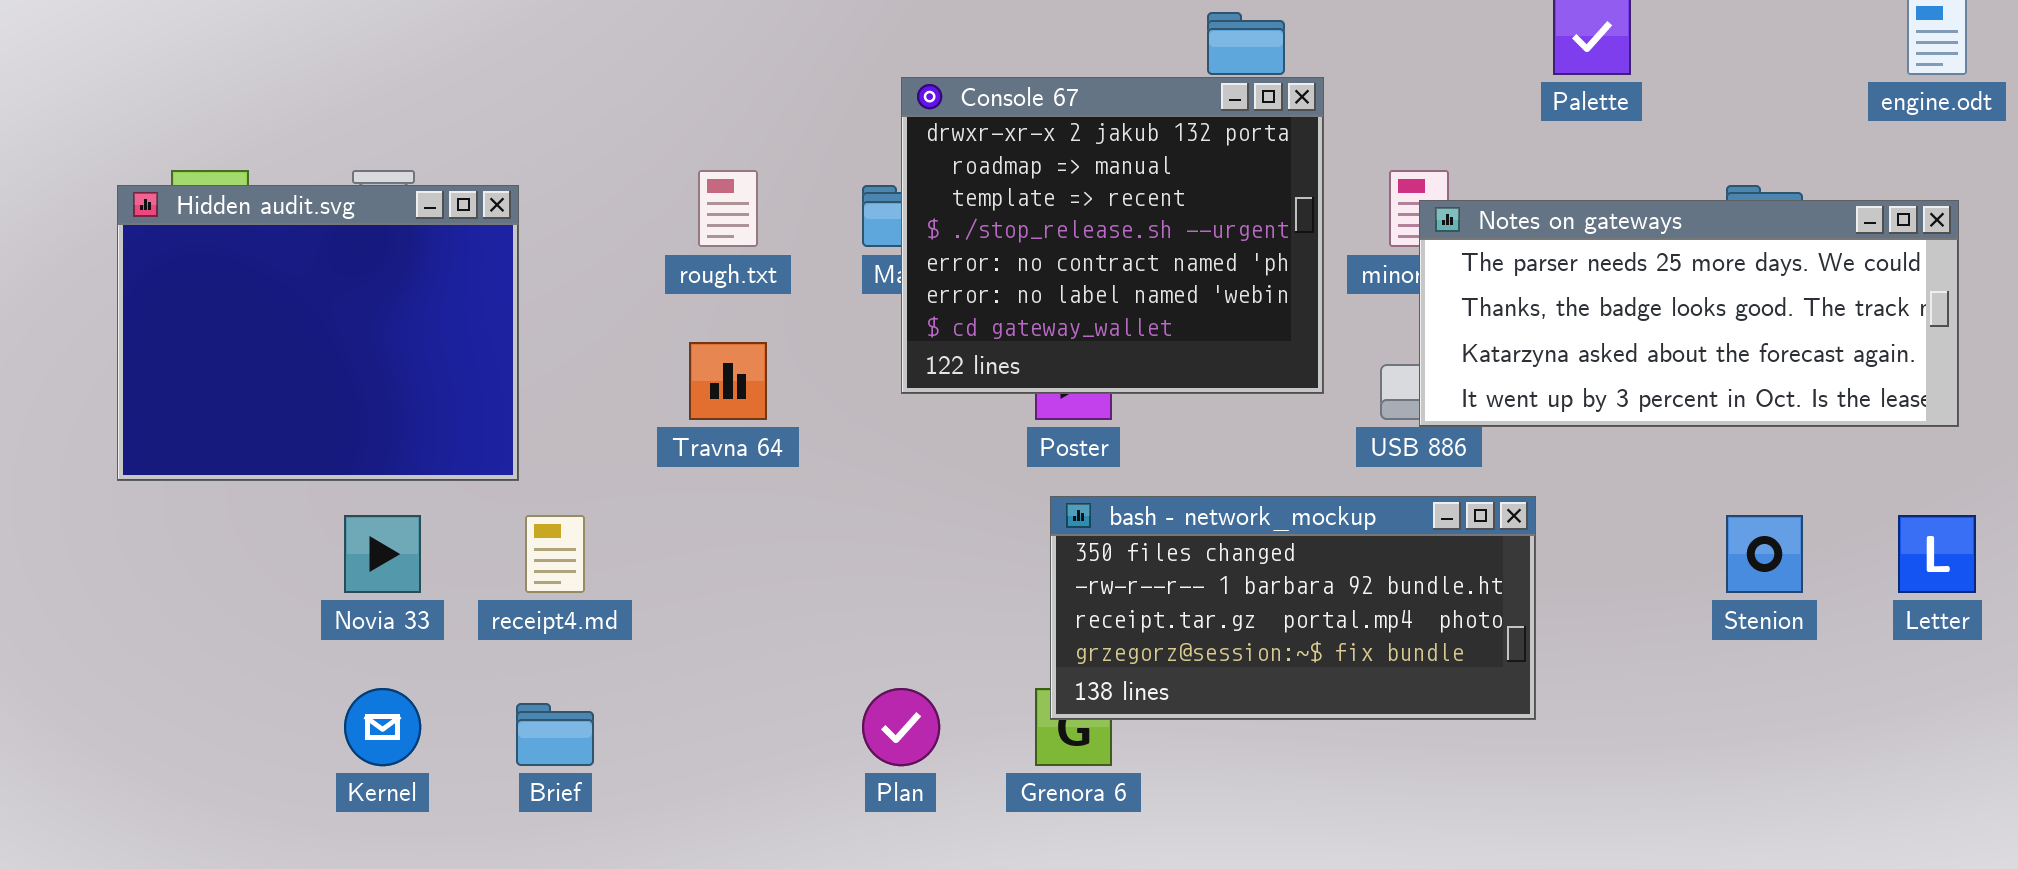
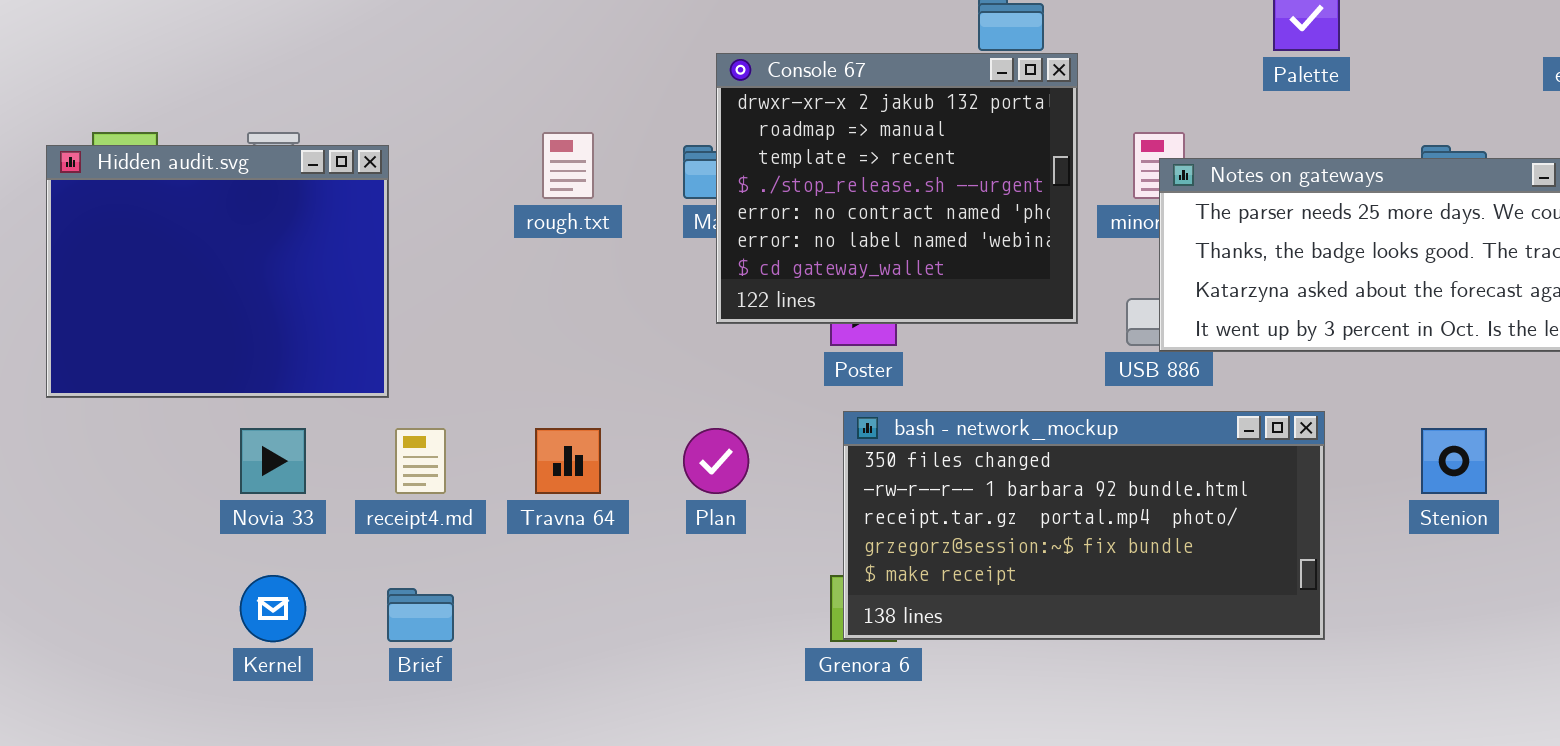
Travna 64: [689,342,767,420] -> [535,428,601,494], moved
bash - network_mockup: [1050,496,1536,720] -> [843,411,1325,640], resized
Plan: [862,688,940,766] -> [683,428,749,494], moved

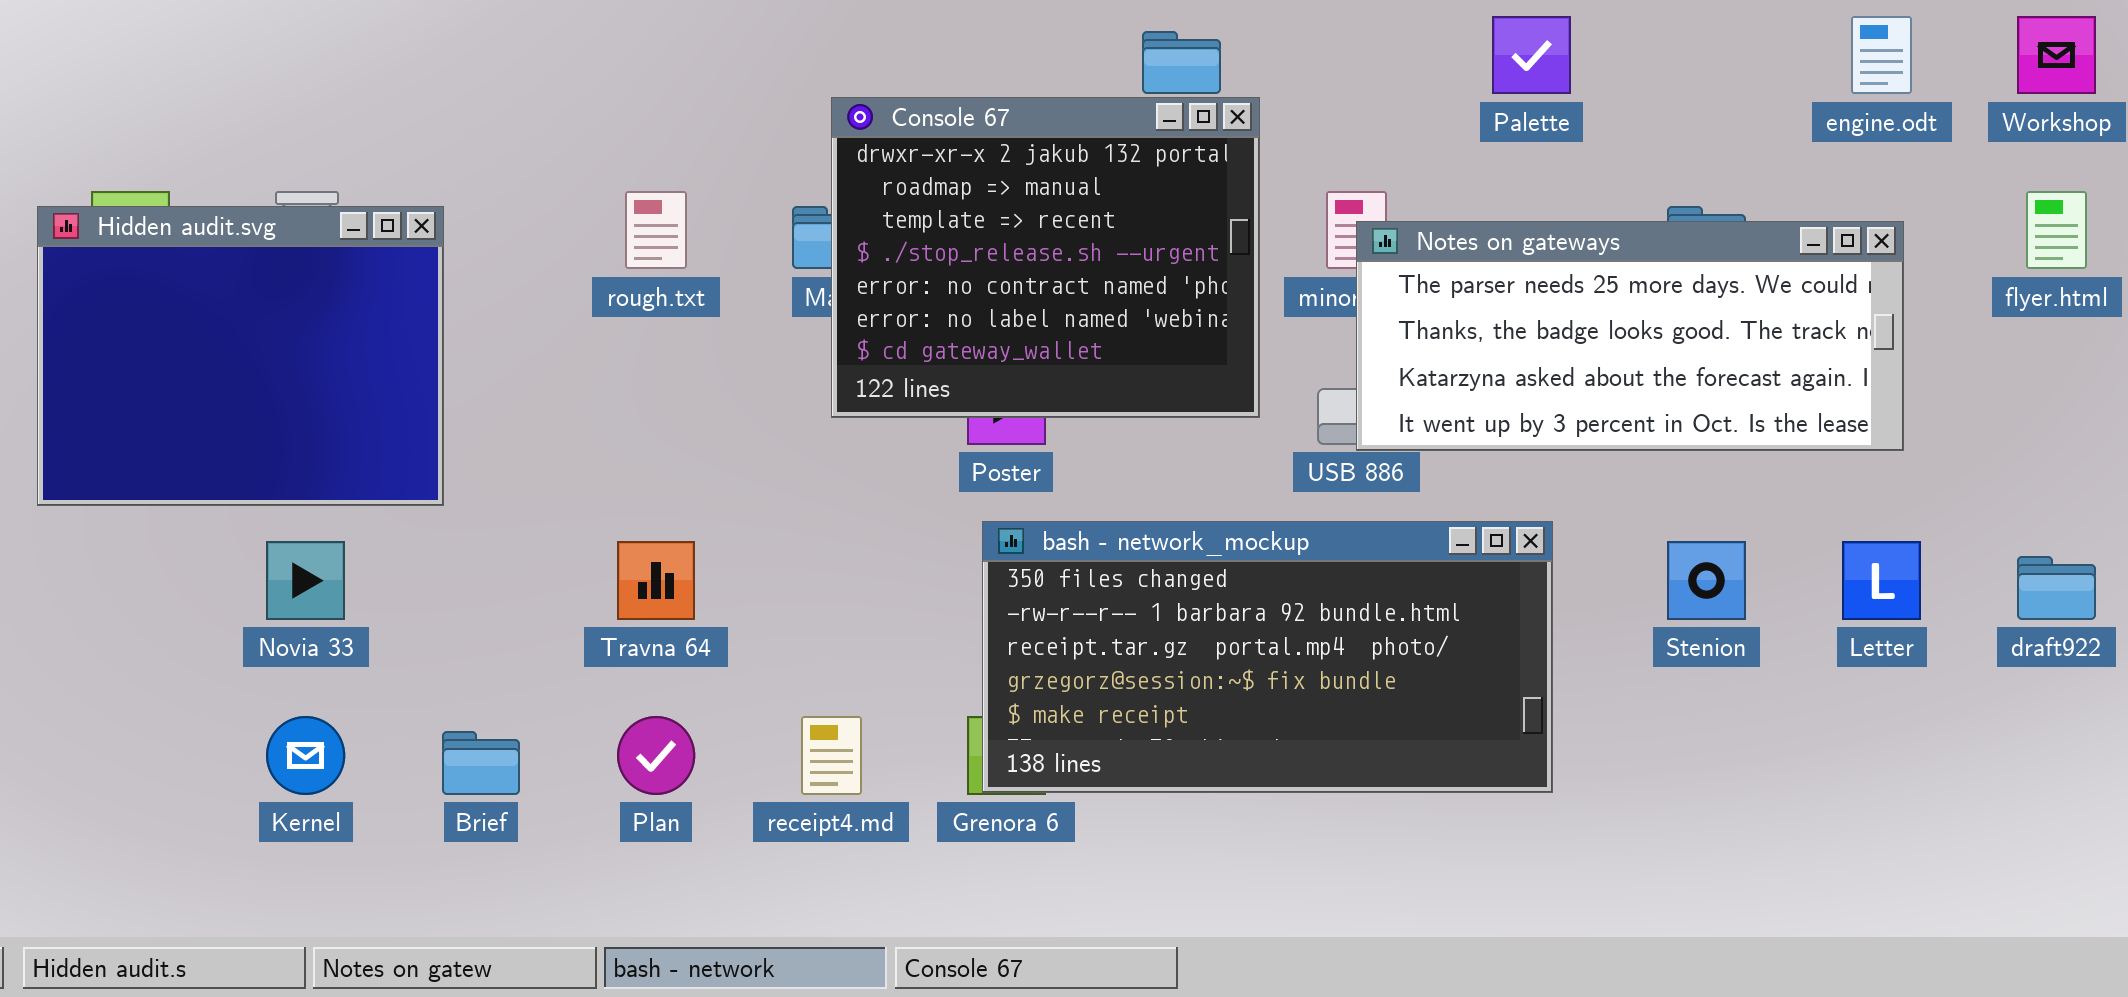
receipt4.md: [395,428,446,494] -> [801,716,862,795], moved
Plan: [683,428,749,494] -> [617,716,695,795], moved

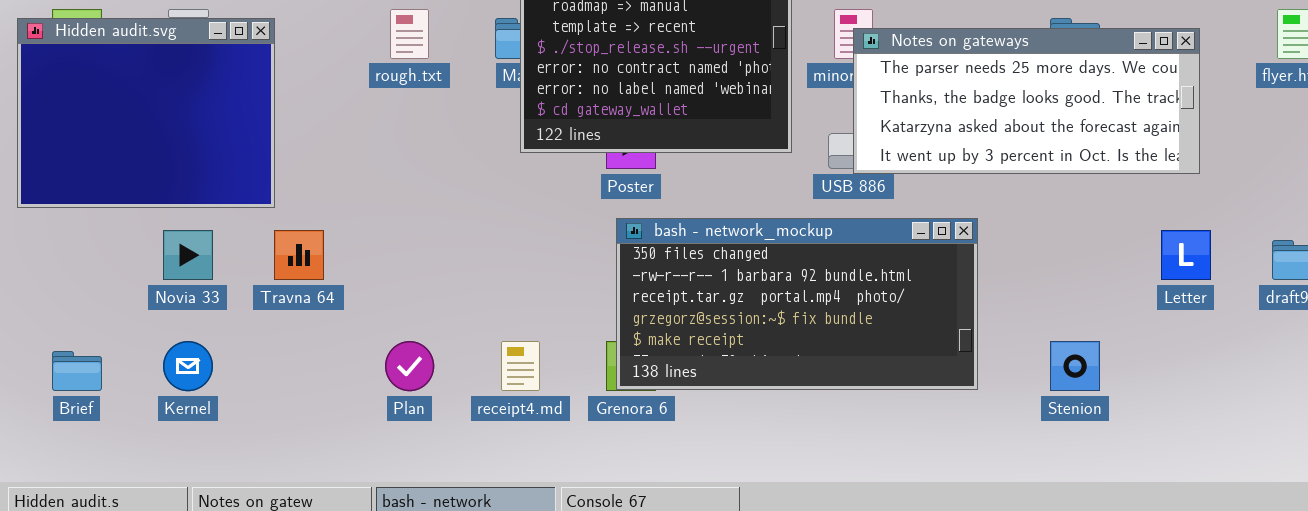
Travna 64: [617,541,695,620] -> [274,230,324,280], moved
Stenion: [1667,541,1746,620] -> [1050,341,1100,391], moved
Brief: [442,731,520,795] -> [52,351,102,391], moved

